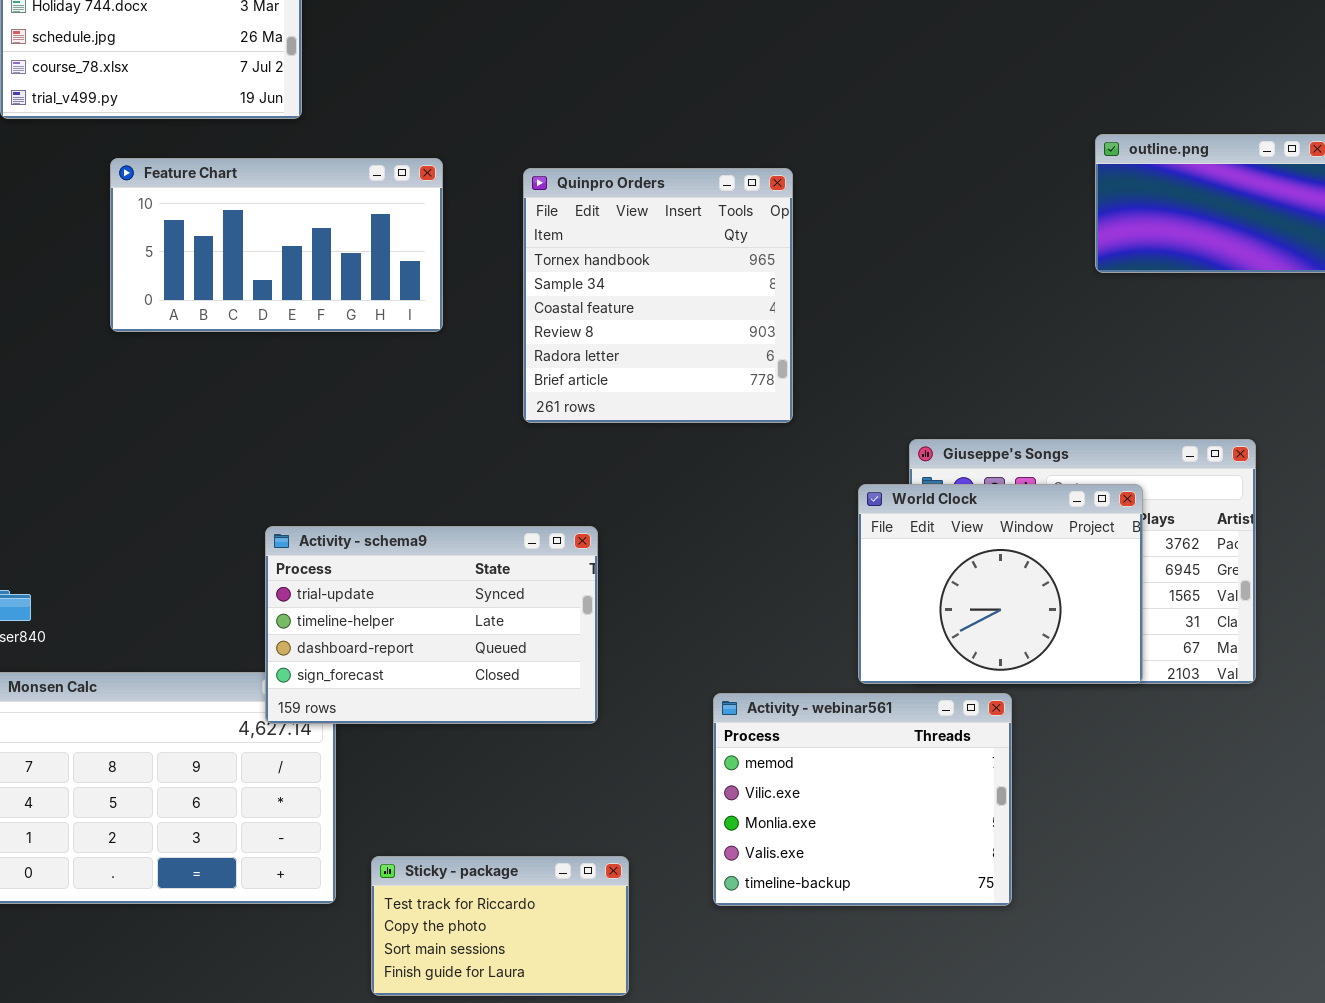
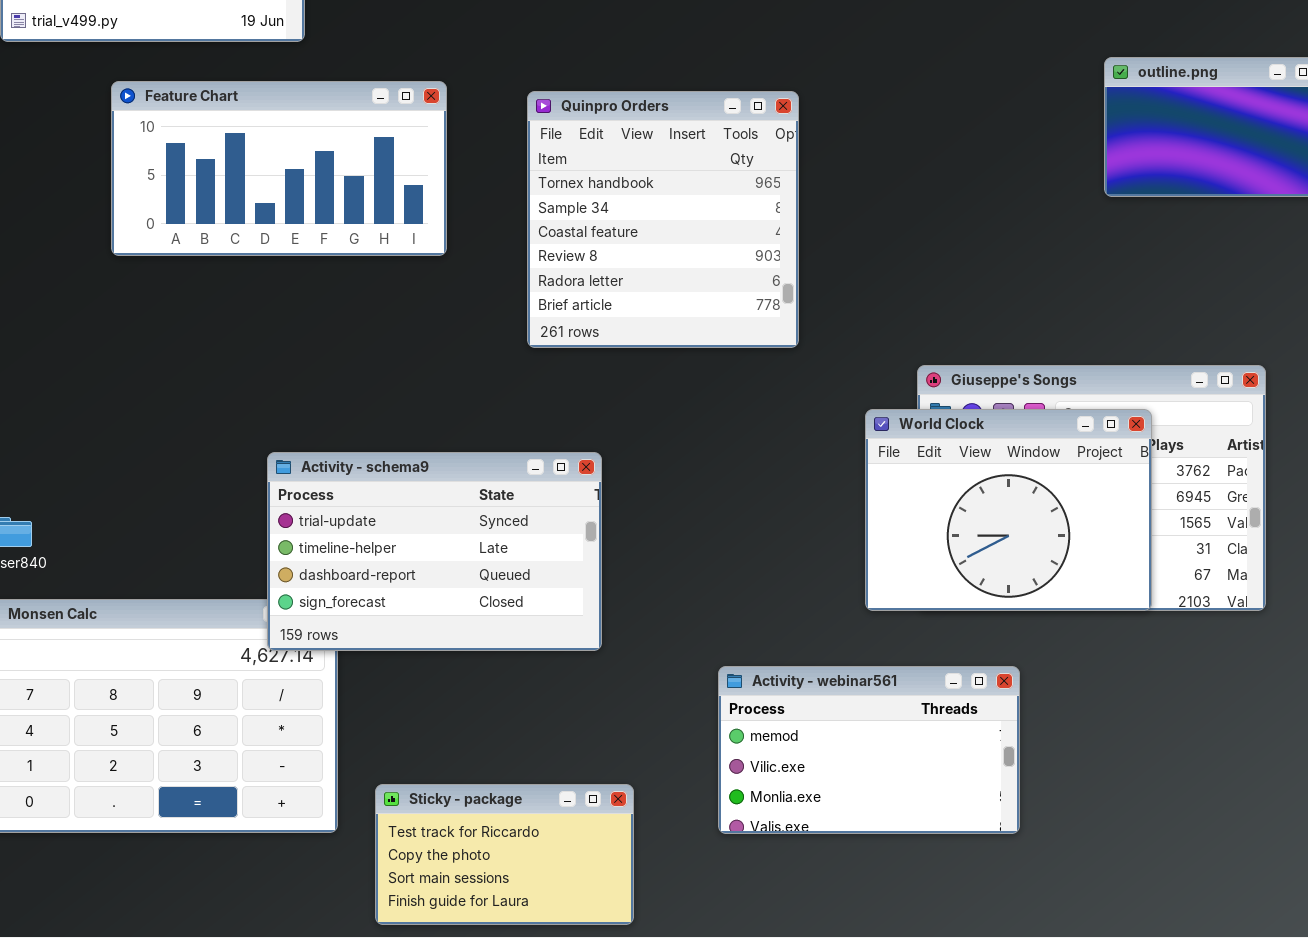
Activity - webinar561: [713,693,1012,906] -> [718,666,1020,834], resized

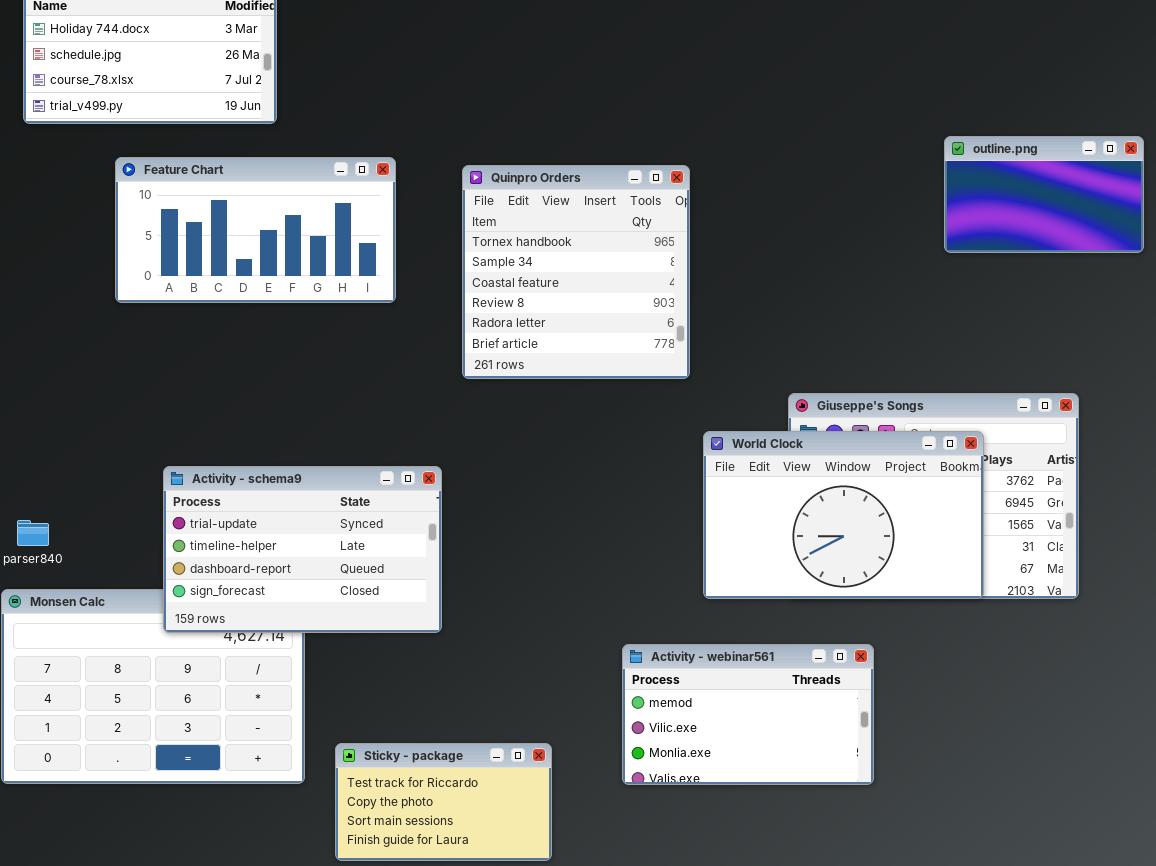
World Clock: [865,409,1152,611] -> [703,431,984,599], resized
Activity - schema9: [267,452,602,651] -> [163,466,442,633], moved

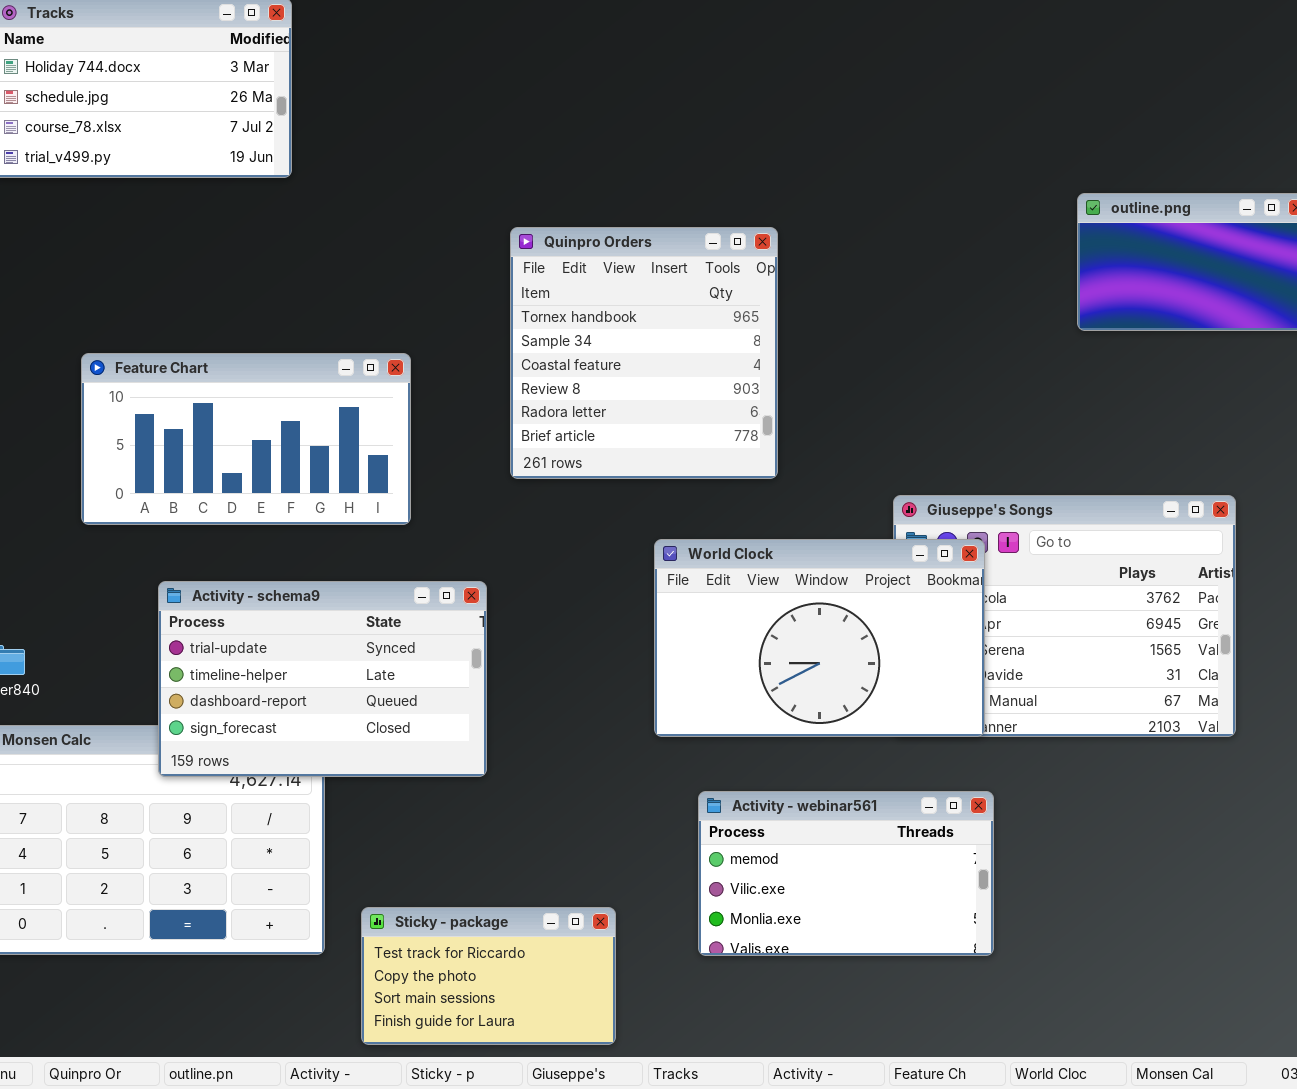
Feature Chart: [115,157,396,303] -> [81,353,411,525], moved
World Clock: [703,431,984,599] -> [654,539,985,737], moved

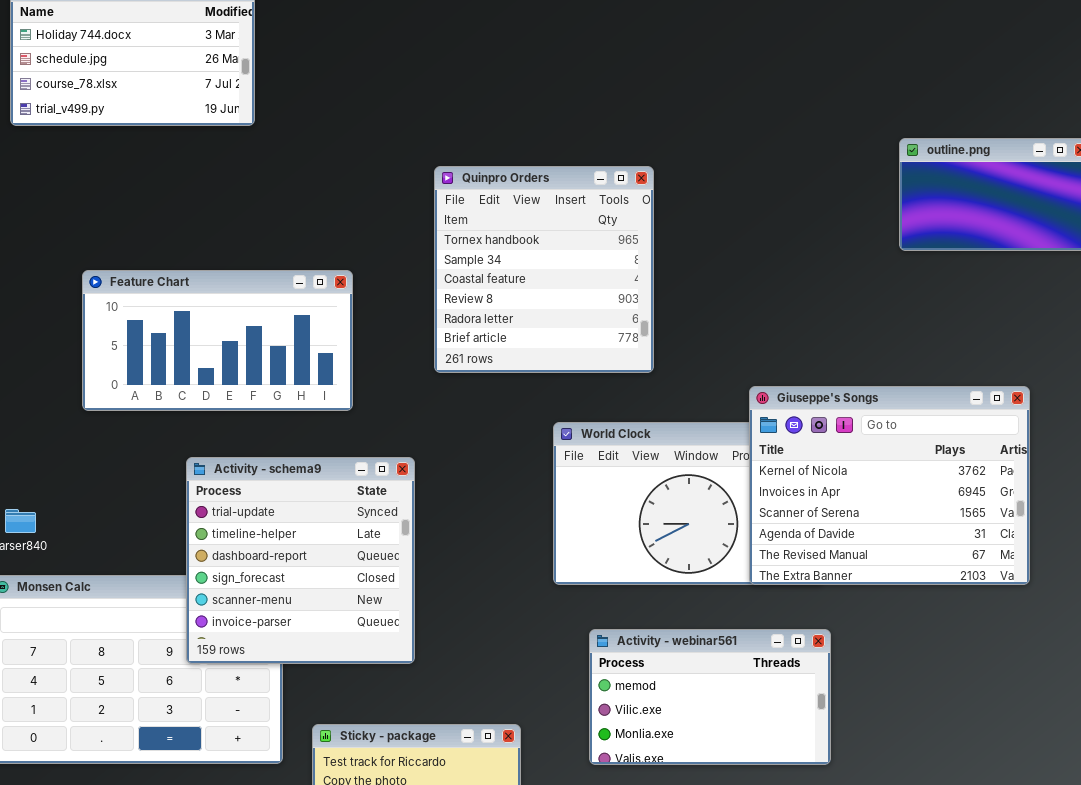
Giuseppe's Songs: [893,495,1236,737] -> [749,386,1030,585], raised
Activity - schema9: [158,581,487,777] -> [186,457,415,664], resized

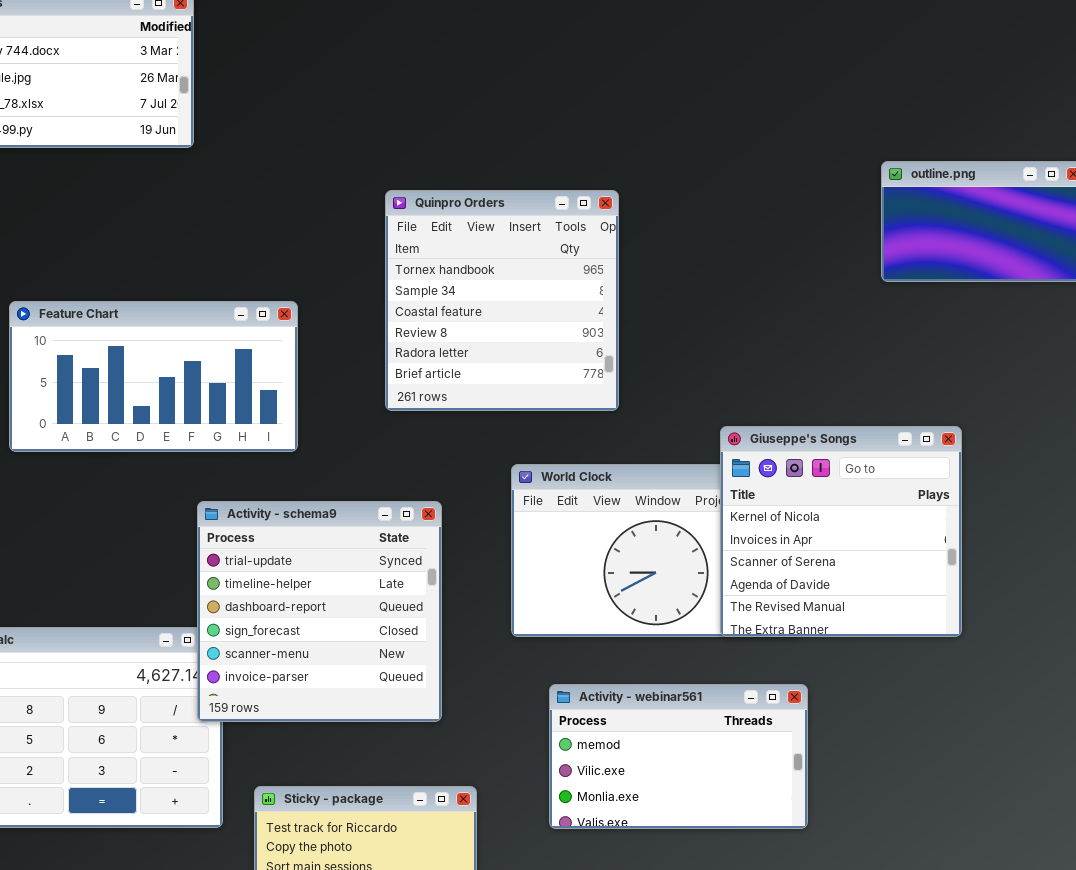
Giuseppe's Songs: [749,386,1030,585] -> [720,426,962,637], resized
Activity - schema9: [186,457,415,664] -> [197,501,442,722], moved

